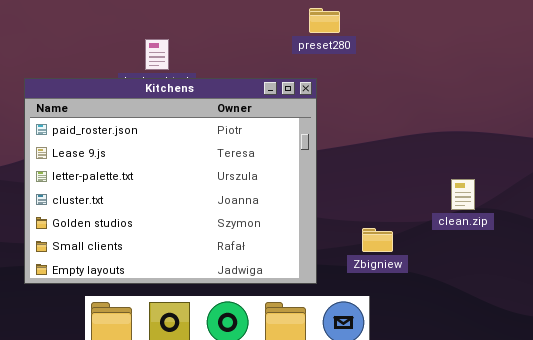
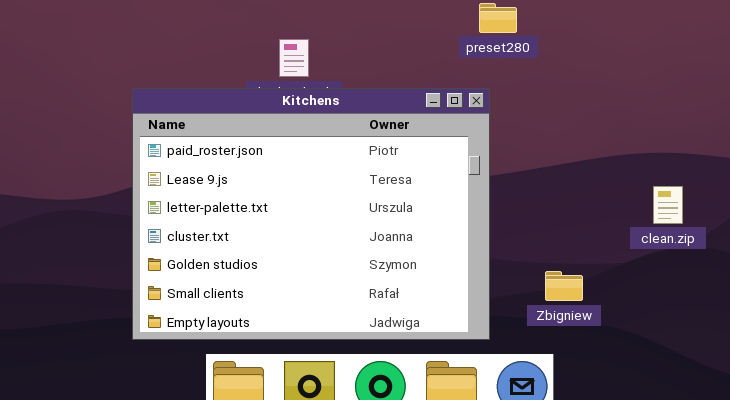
clean.zip: [451,179,475,210] -> [653,186,683,224], moved

